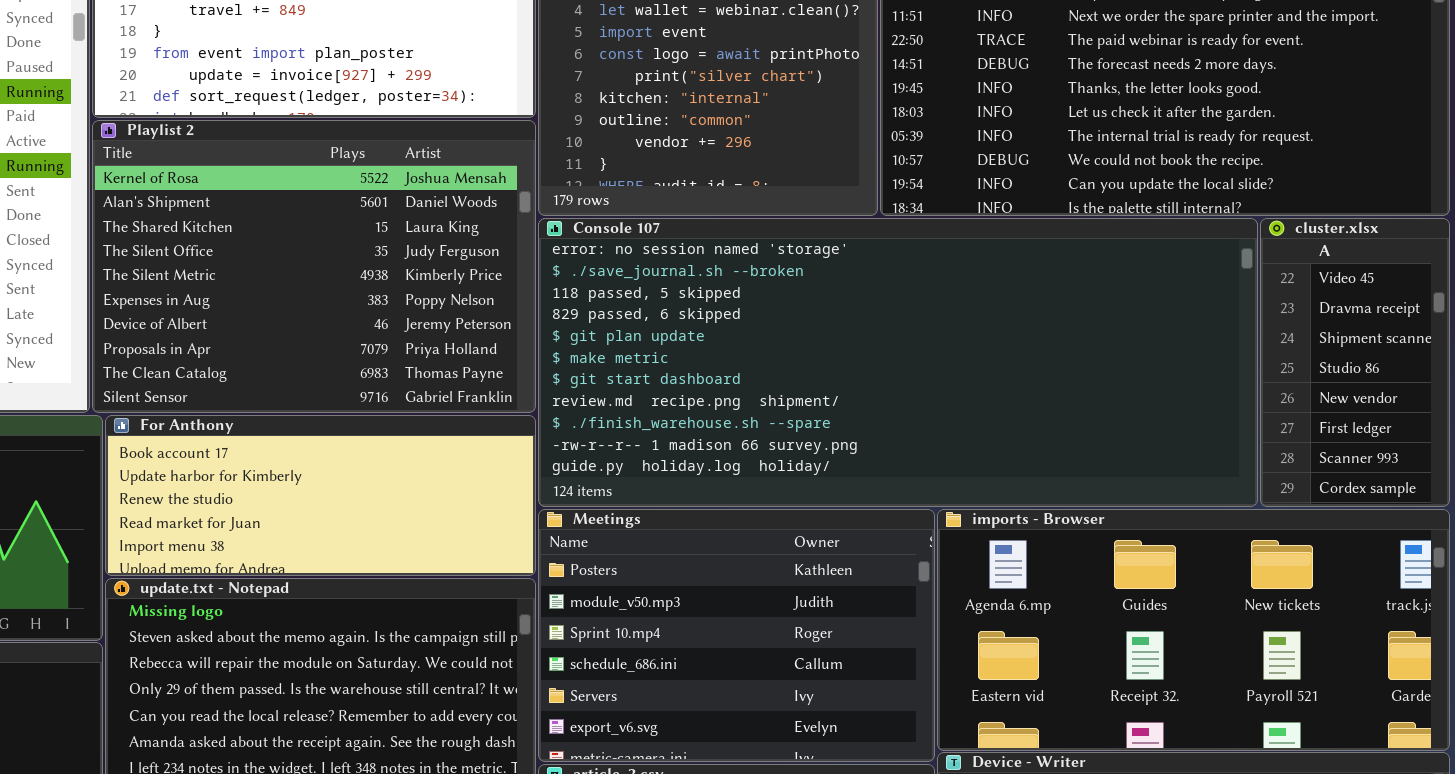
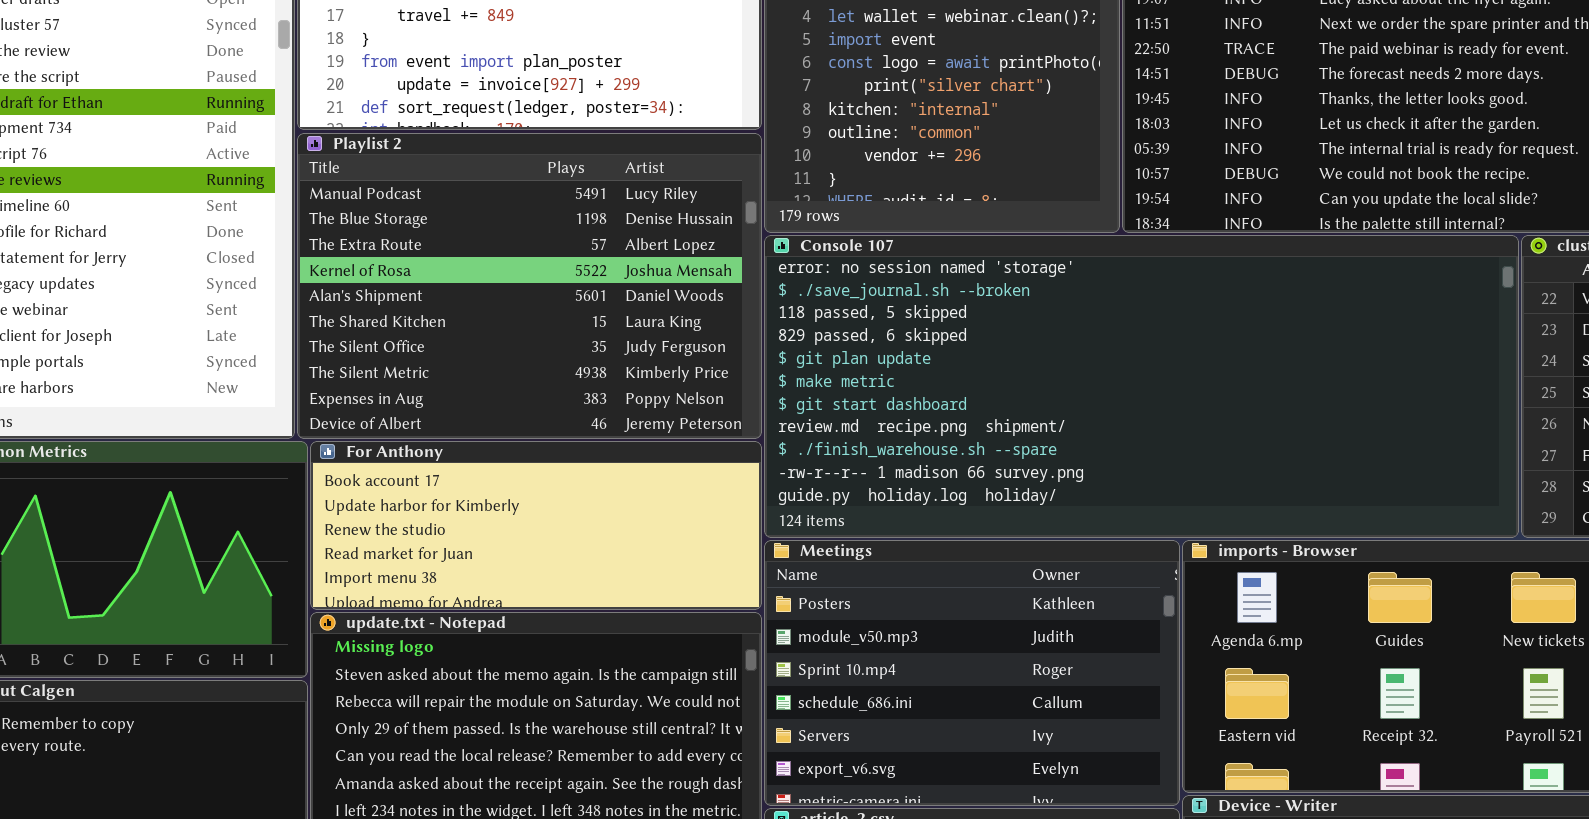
Playlist 2: [92,120,536,413] -> [297,133,762,439], scrolled up 3 rows

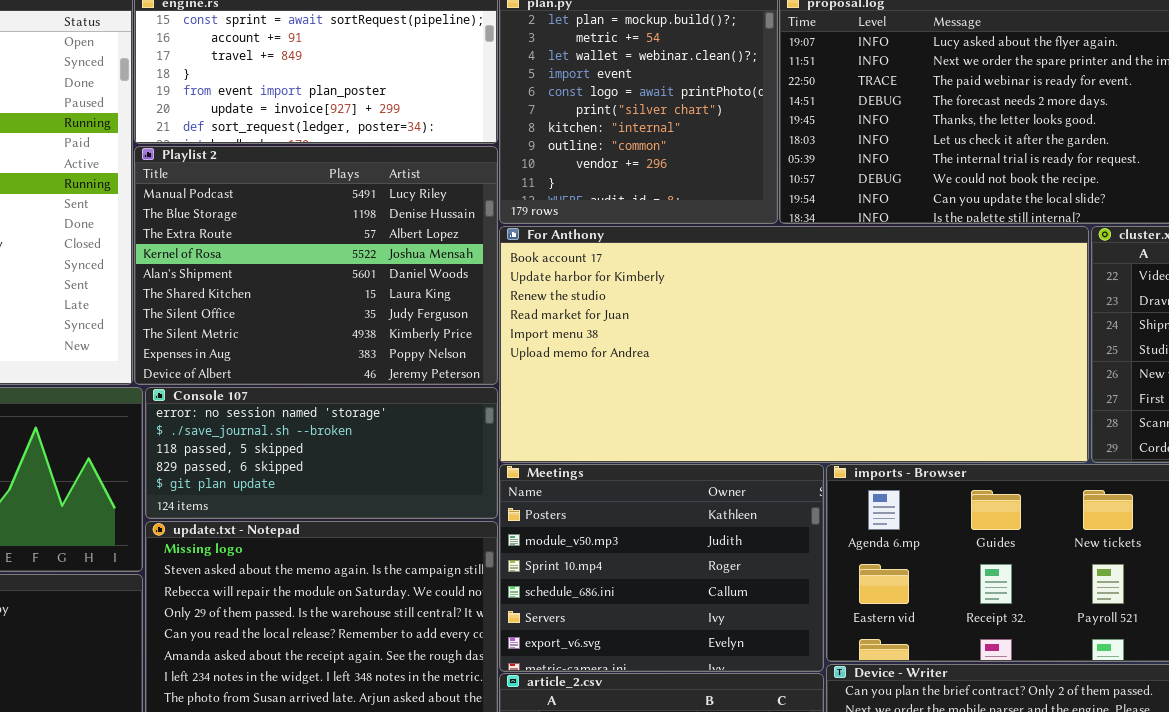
Console 107: [764,235,1519,538] -> [145,387,498,519], moved, resized
For Anthony: [310,441,762,610] -> [499,226,1089,463], moved, resized

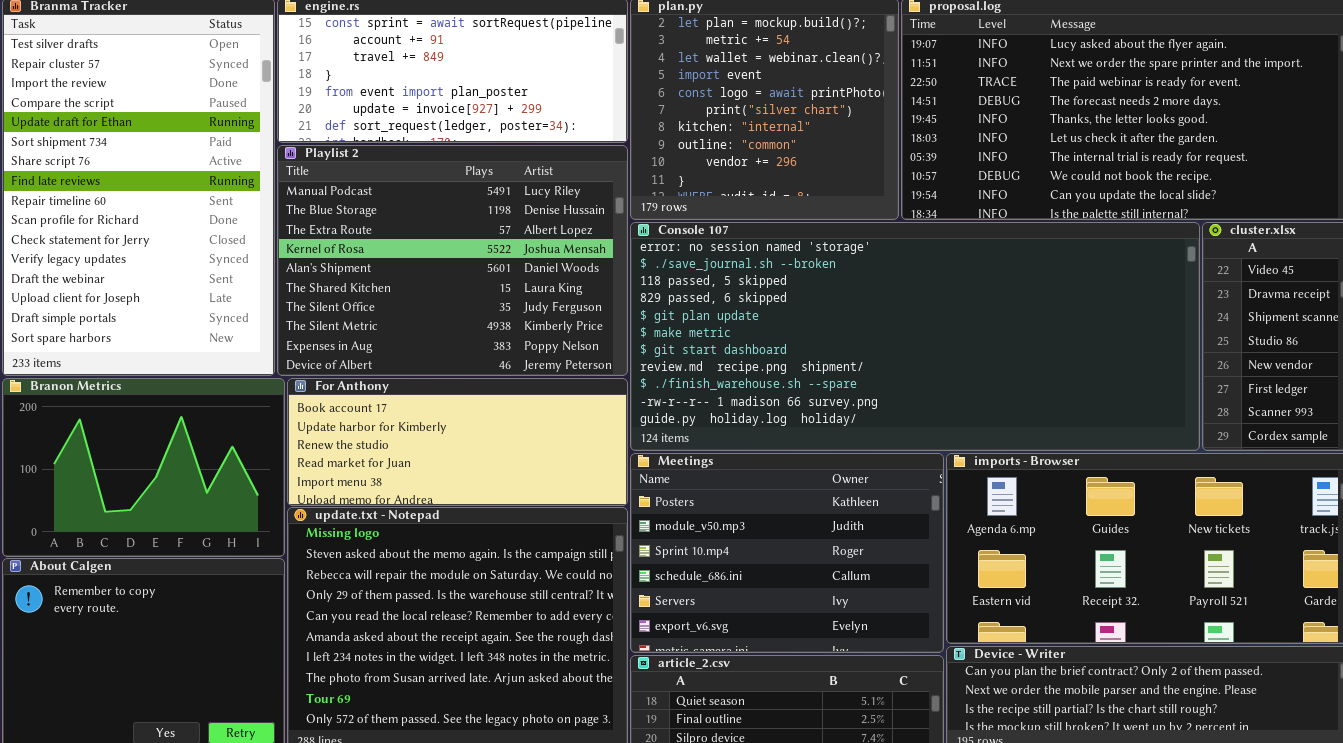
For Anthony: [499,226,1089,463] -> [287,378,628,506], moved, resized
Console 107: [145,387,498,519] -> [630,222,1200,451], moved, resized

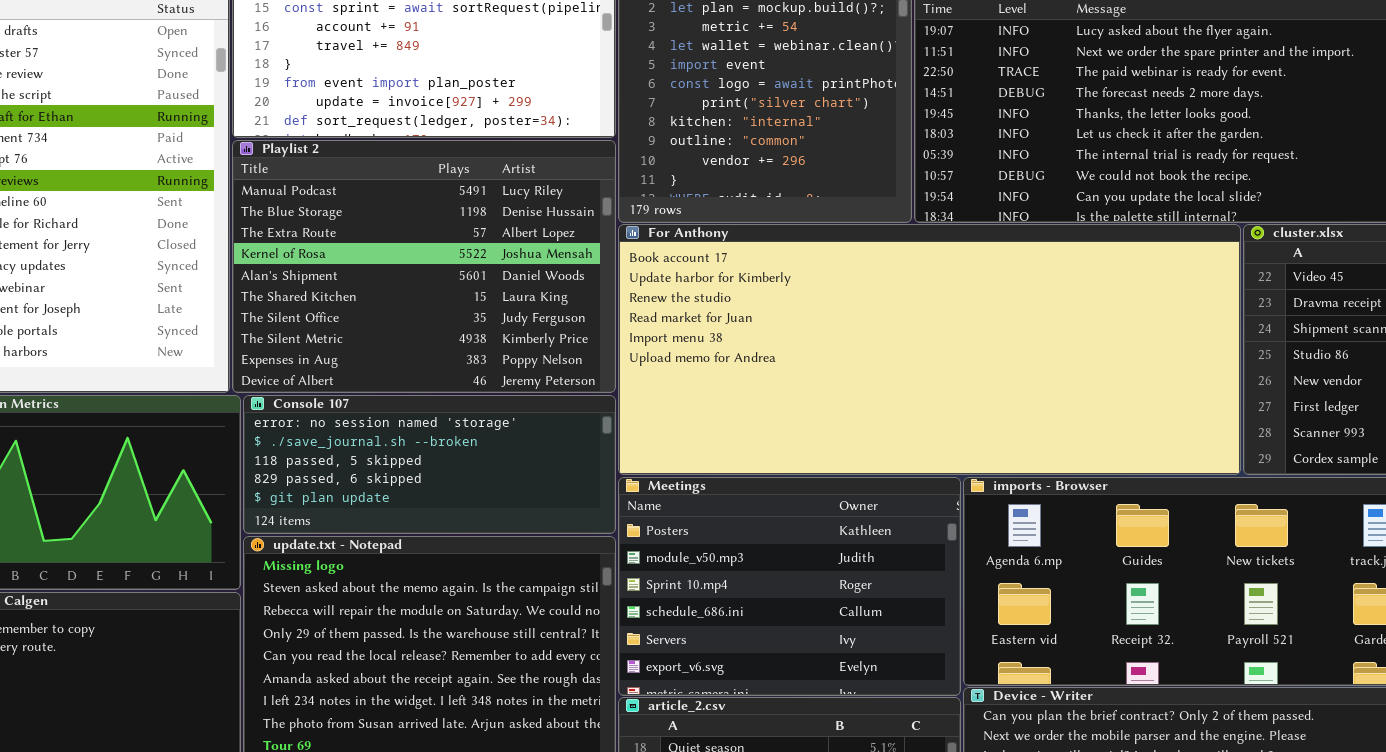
Console 107: [630,222,1200,451] -> [243,395,616,534], moved, resized
For Anthony: [287,378,628,506] -> [618,224,1241,475], moved, resized

